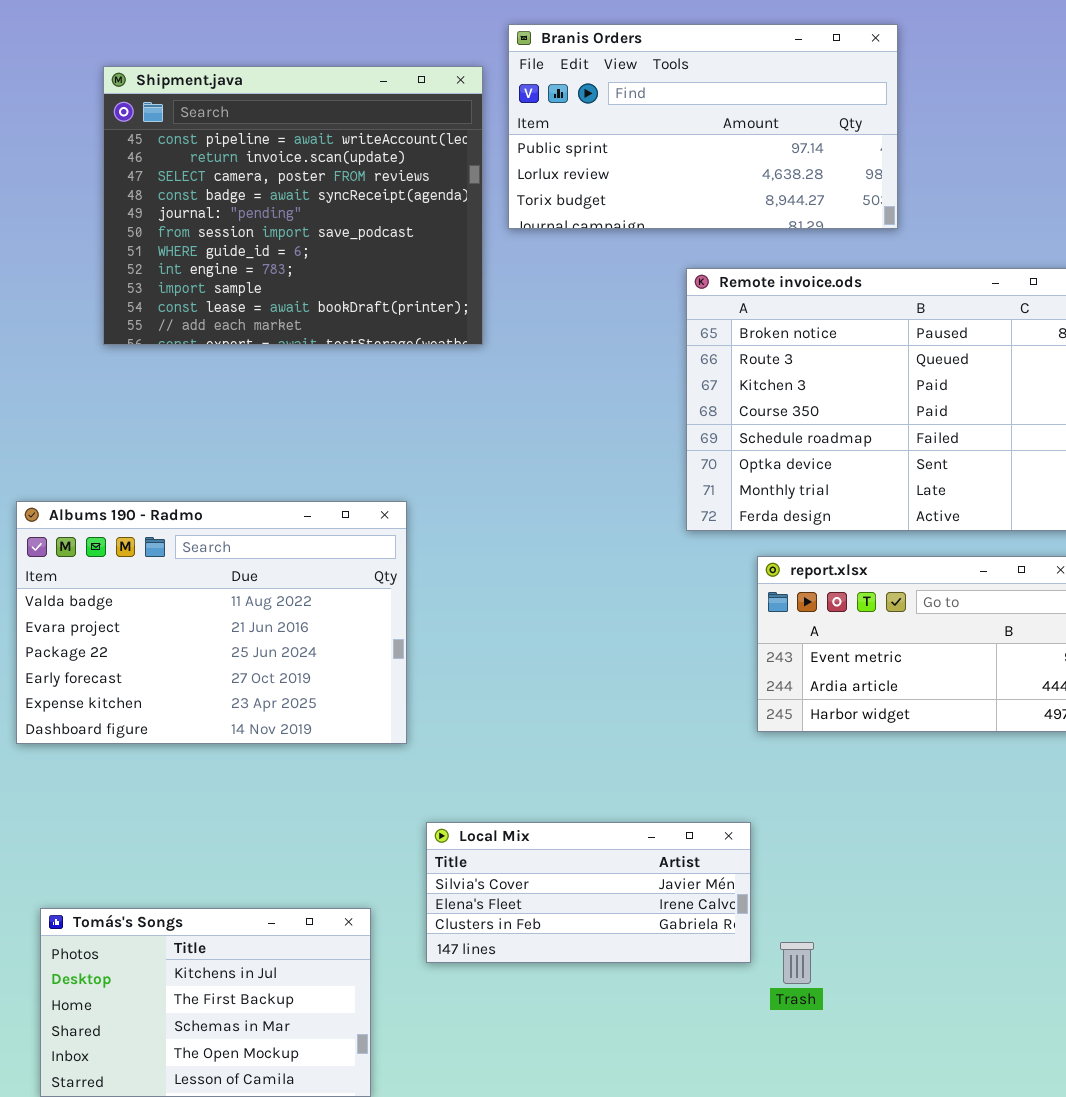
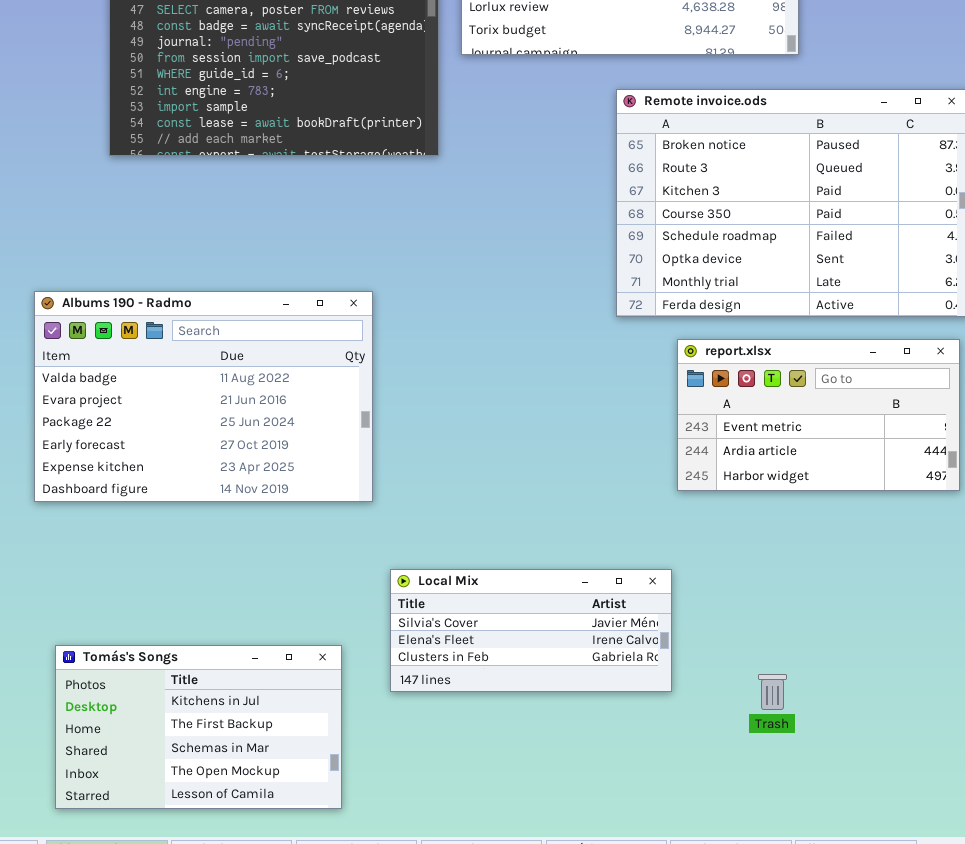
Trash: [780,942,814,984] -> [758,674,787,710], moved

